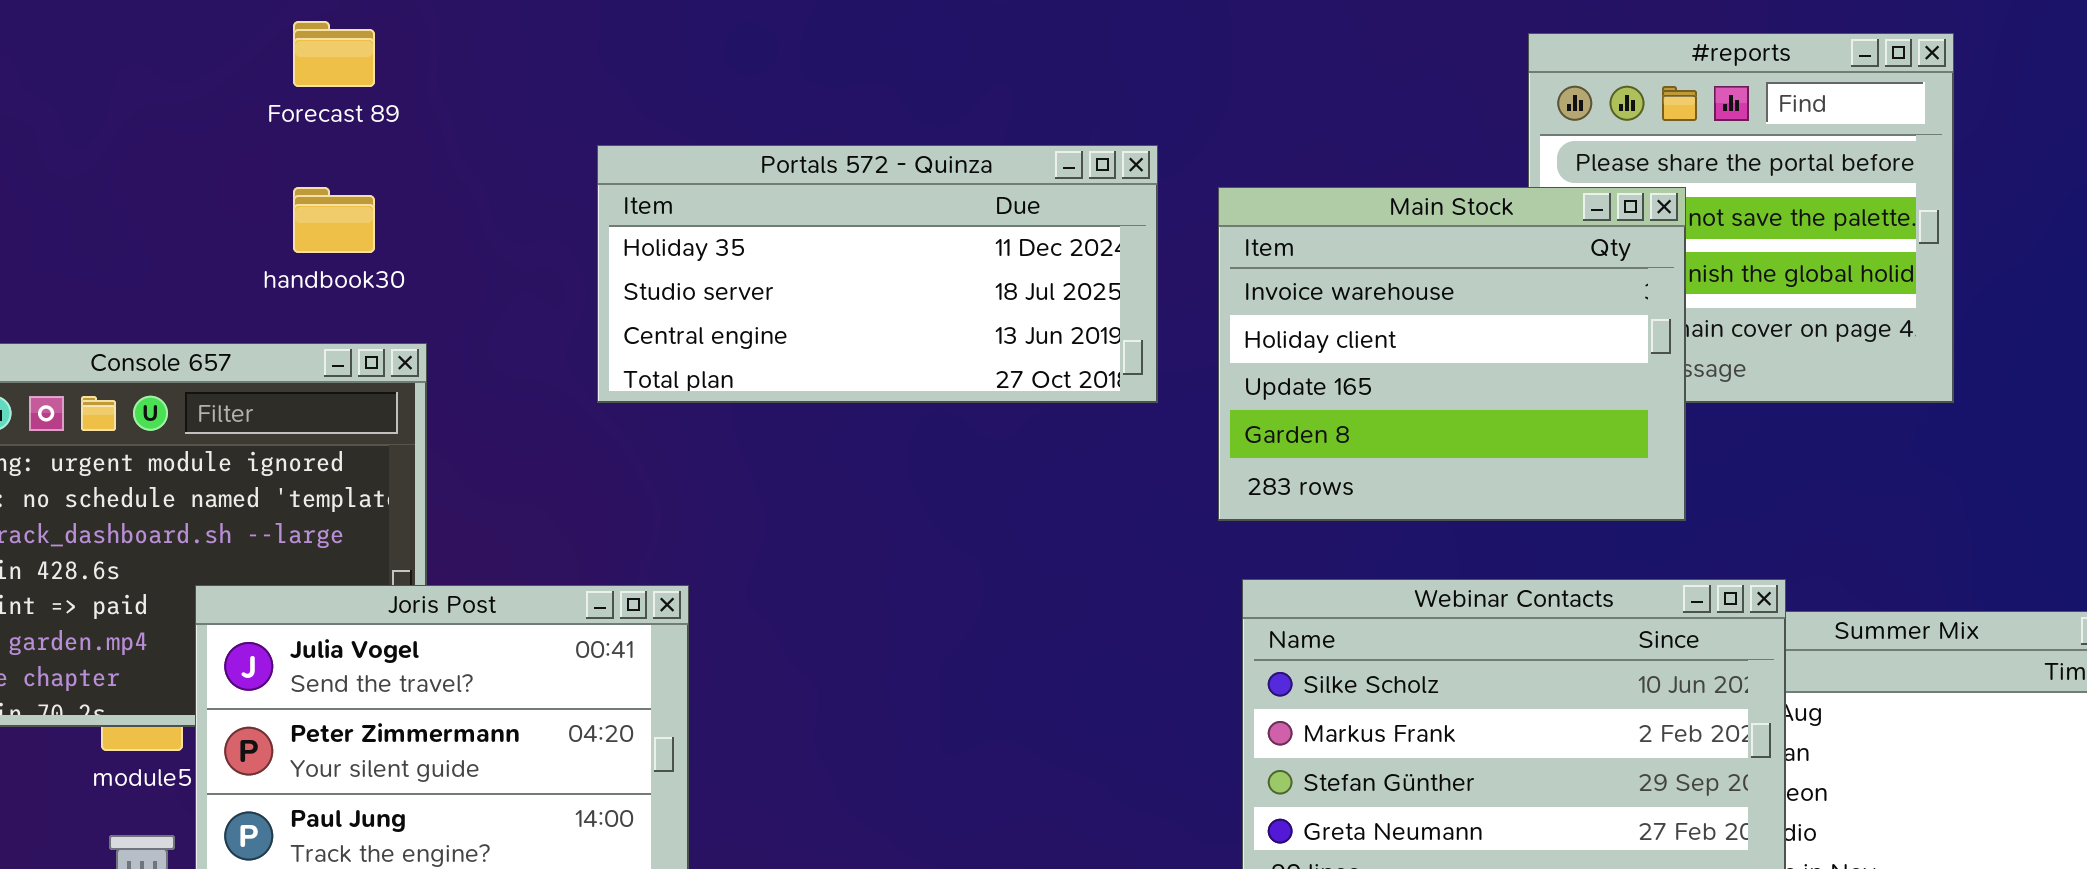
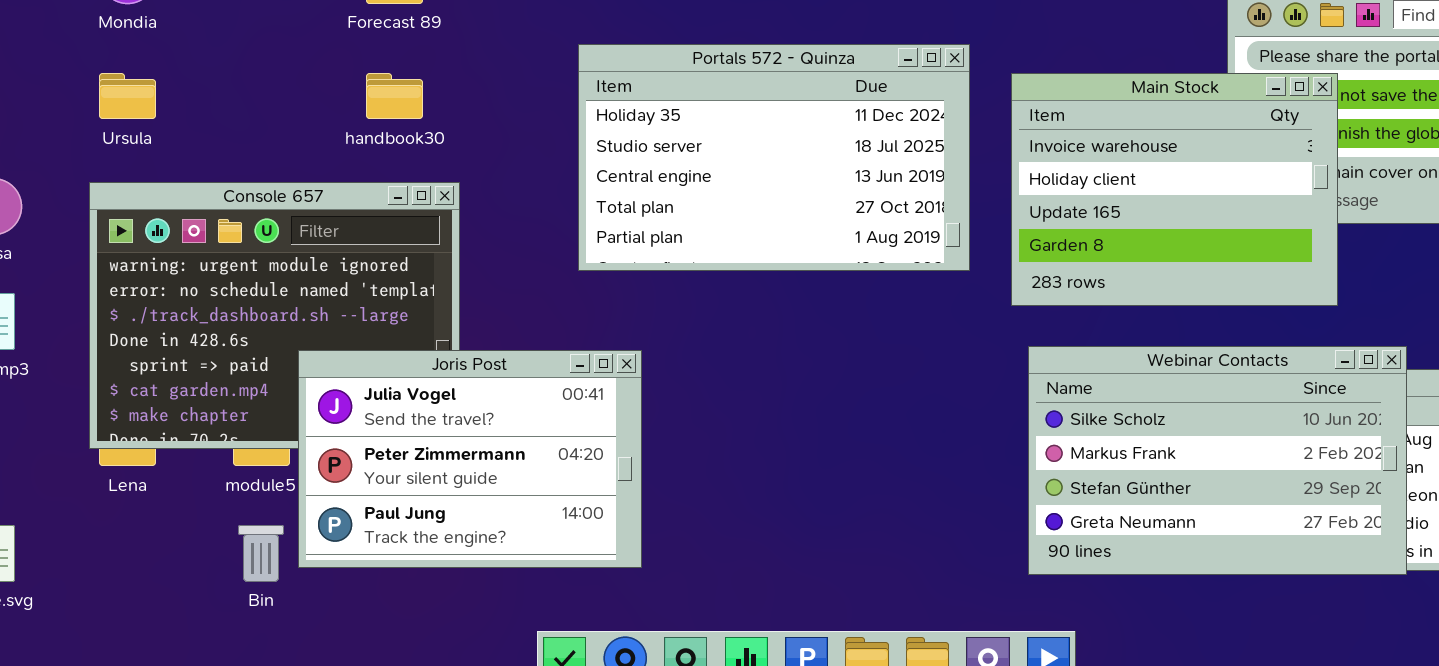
Portals 572 - Quinza: [597,145,1158,403] -> [578,44,970,271], resized

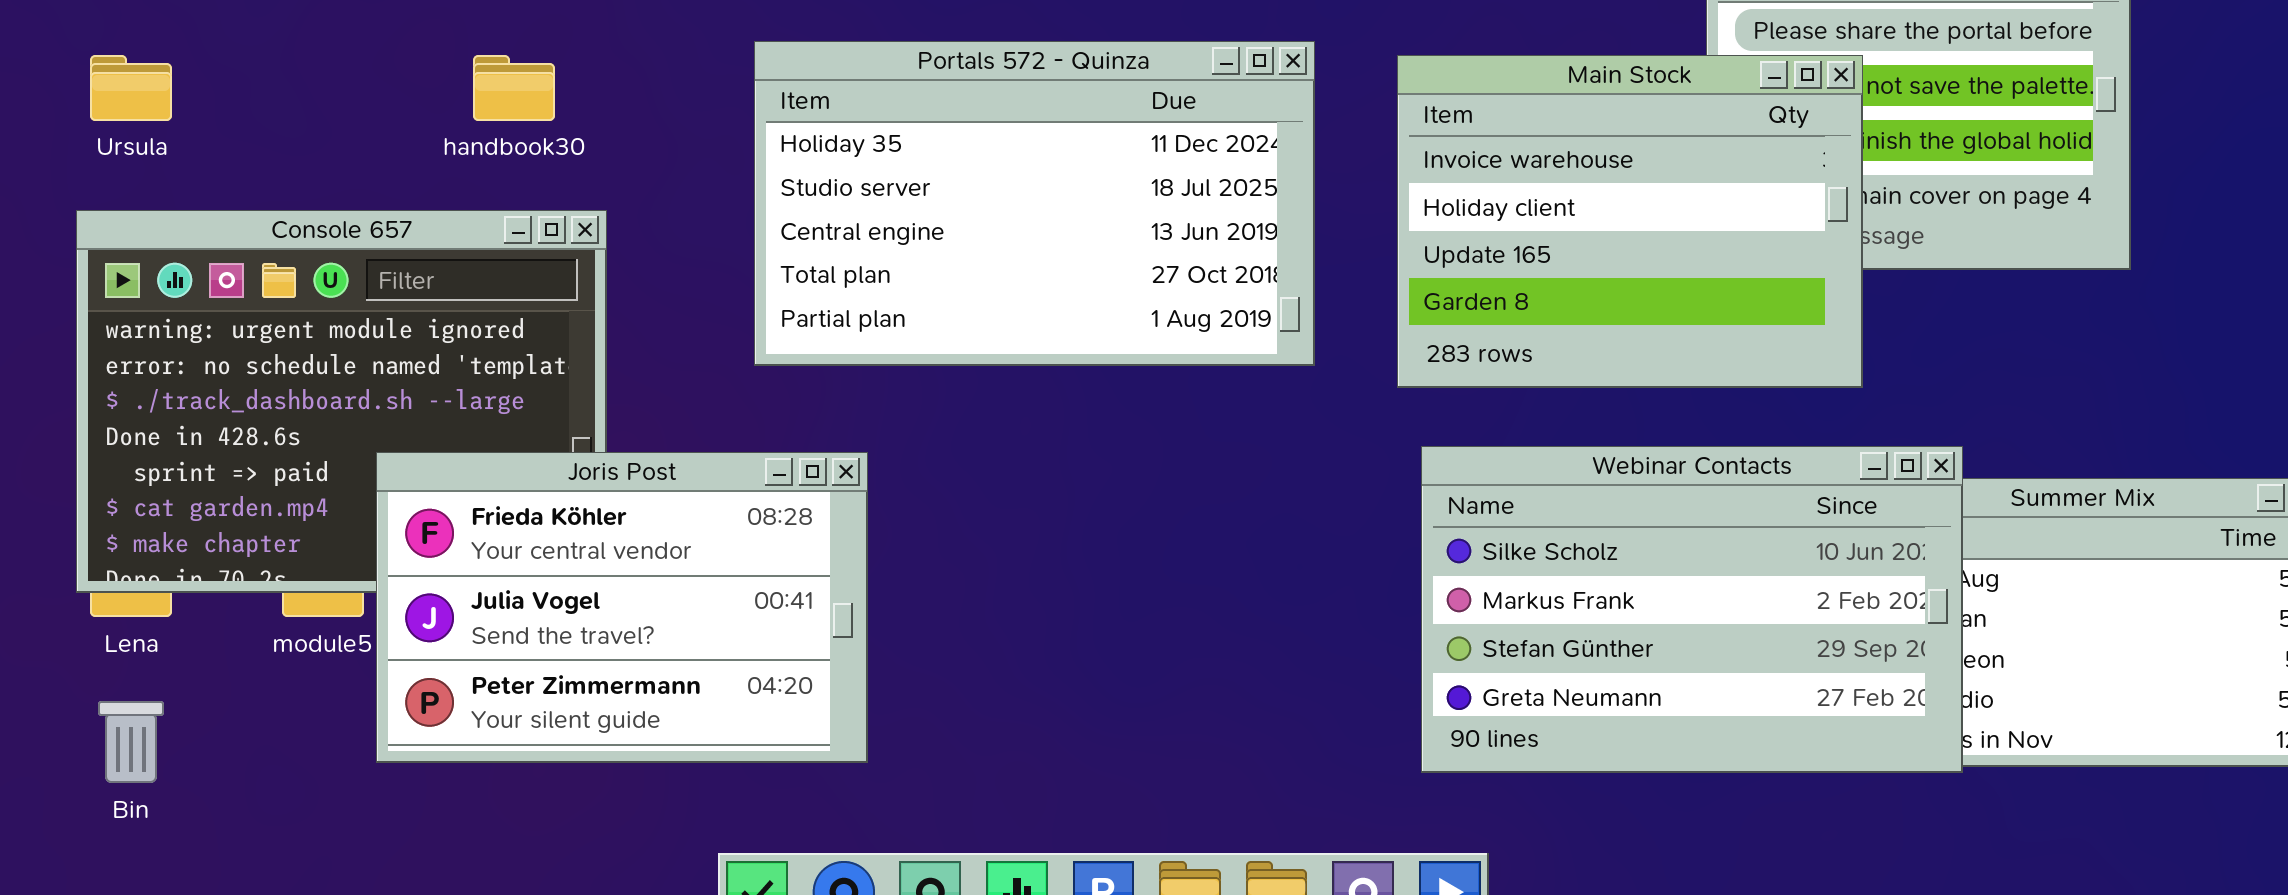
Portals 572 - Quinza: [578,44,970,271] -> [754,41,1315,366], moved
Joris Post: [298,350,642,568] -> [376,452,868,763], scrolled up 1 row
Bin: [238,525,284,582] -> [98,701,164,783], moved

